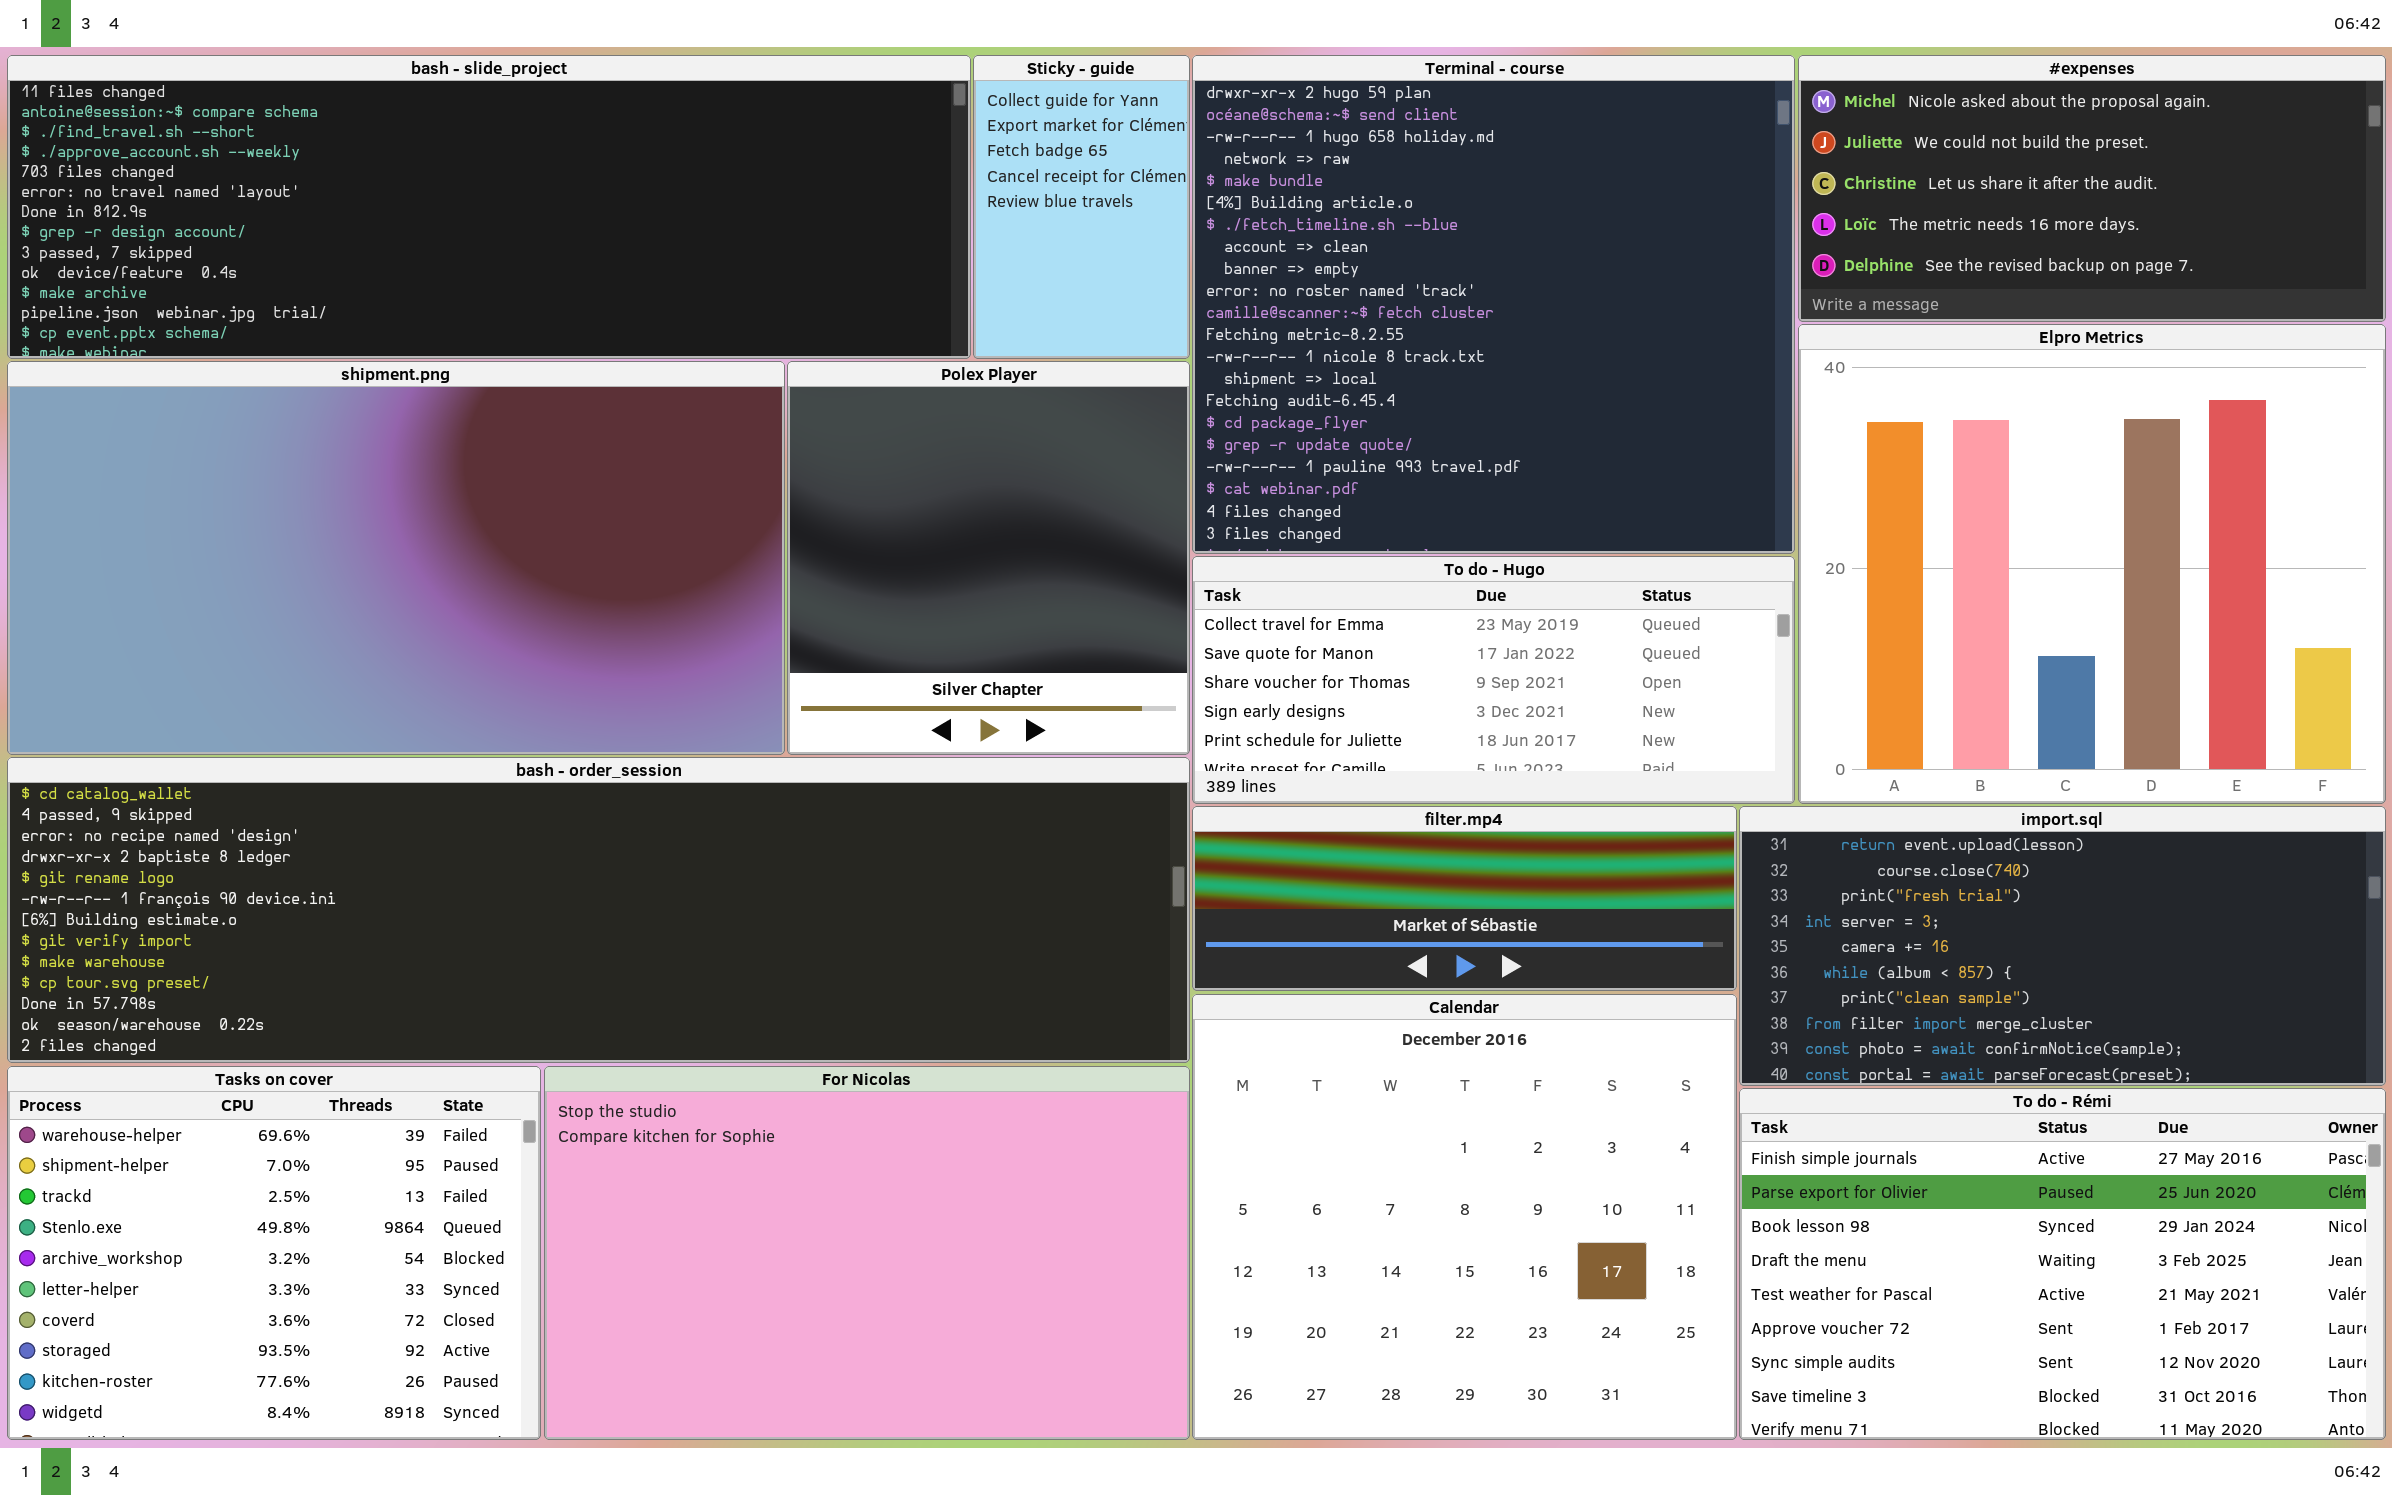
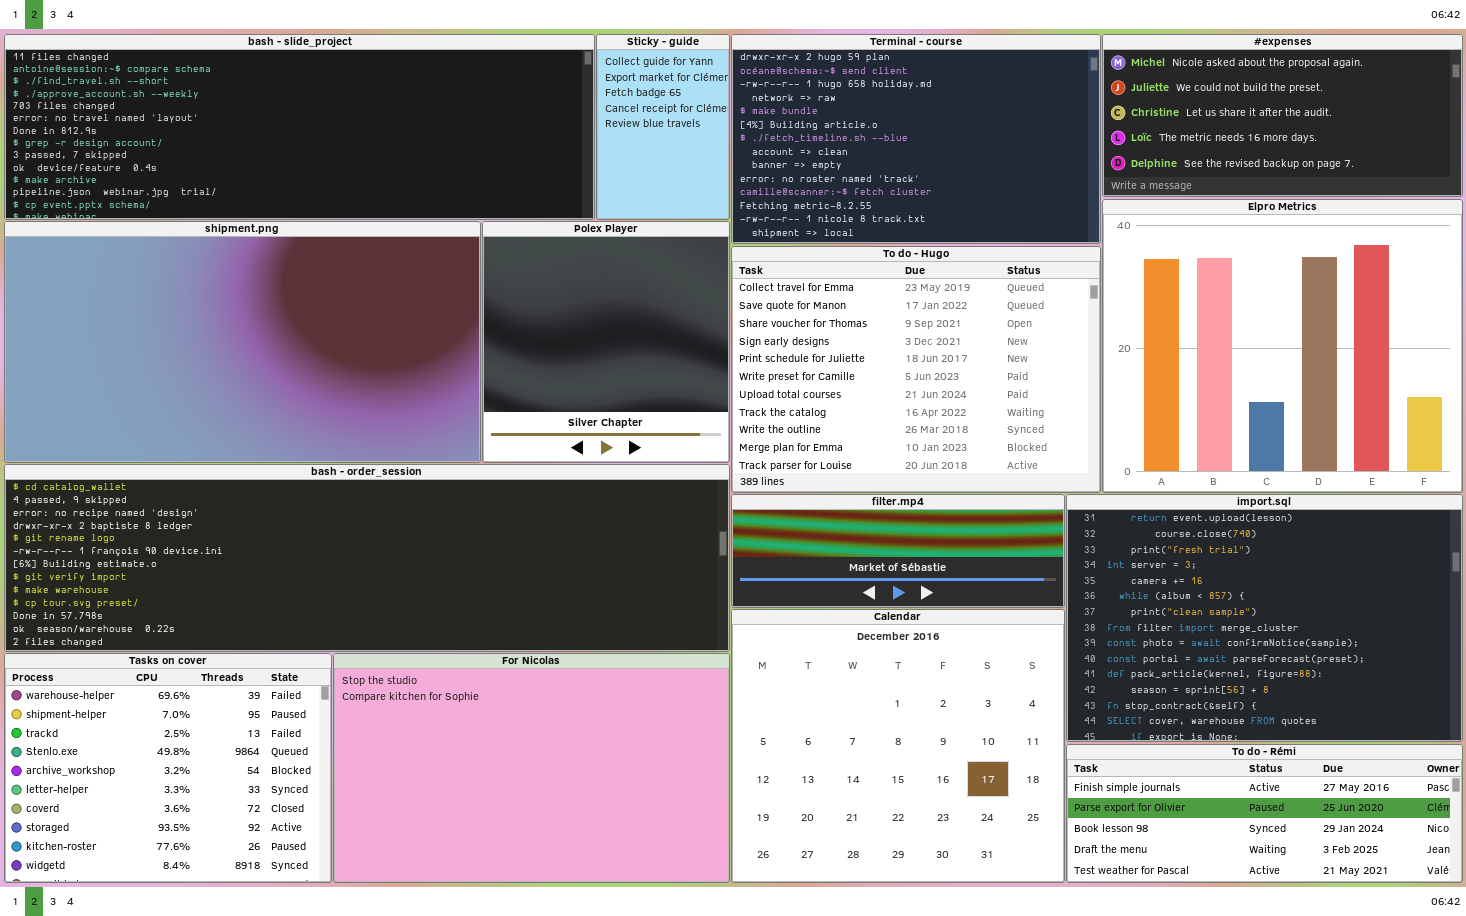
Terminal - course: [1192,55,1795,554] -> [731,34,1101,244], resized
To do - Hugo: [1192,556,1795,804] -> [731,246,1101,493], resized
import.sql: [1739,806,2386,1086] -> [1066,494,1463,742], resized
To do - Rémi: [1739,1088,2386,1440] -> [1066,744,1463,883], resized

